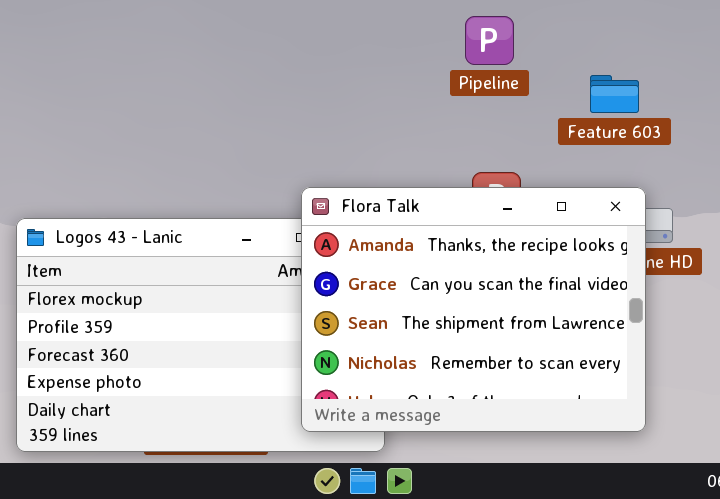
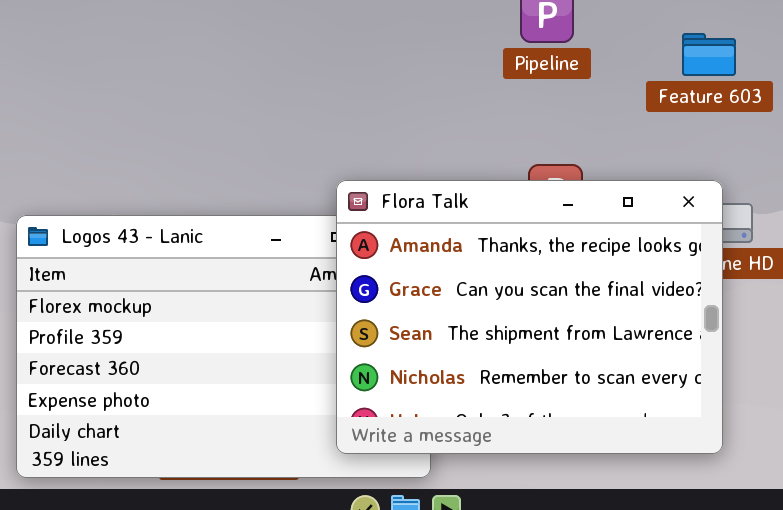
Feature 603: [590,75,639,113] -> [682,33,736,76], moved

